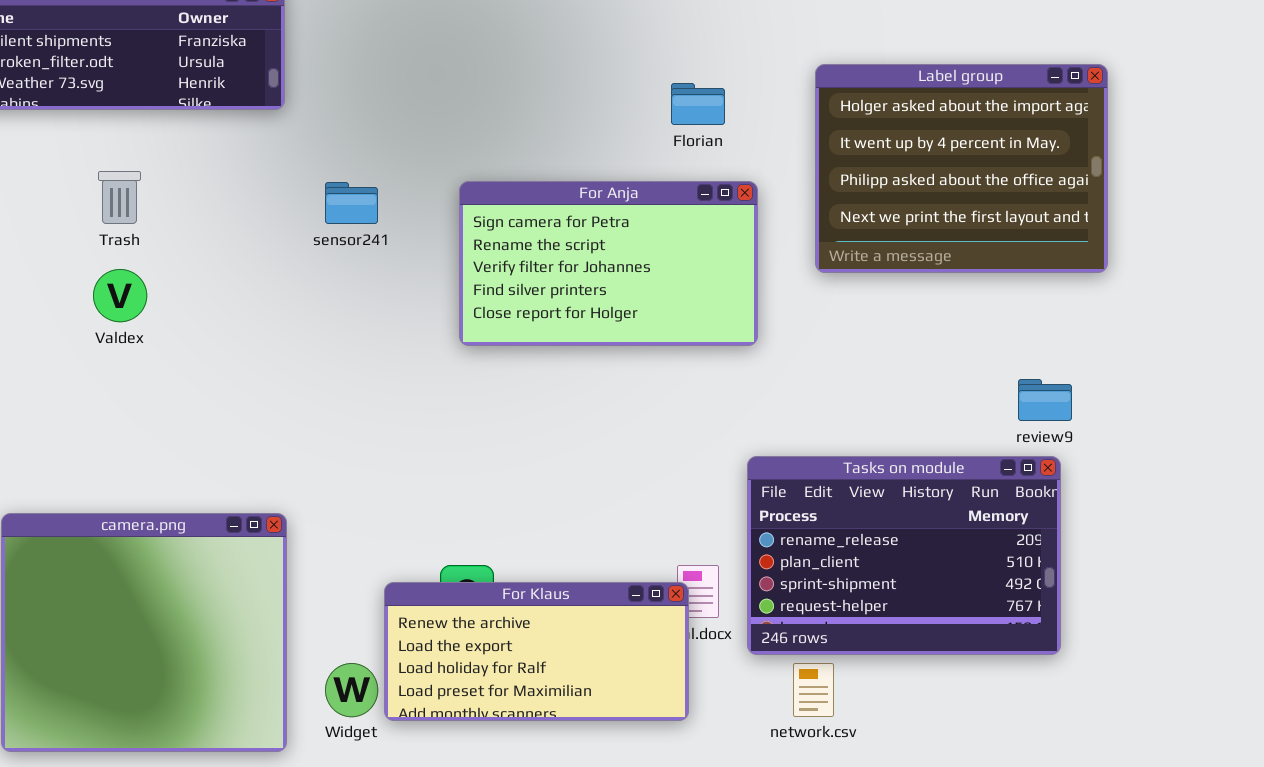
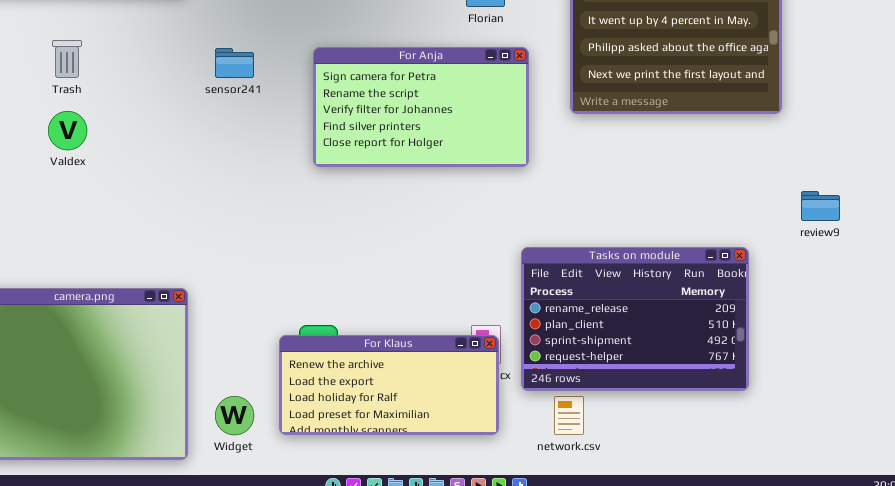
review9: [1018,379,1072,421] -> [801,191,840,221], moved
For Klaus: [384,582,689,721] -> [279,335,499,435], moved

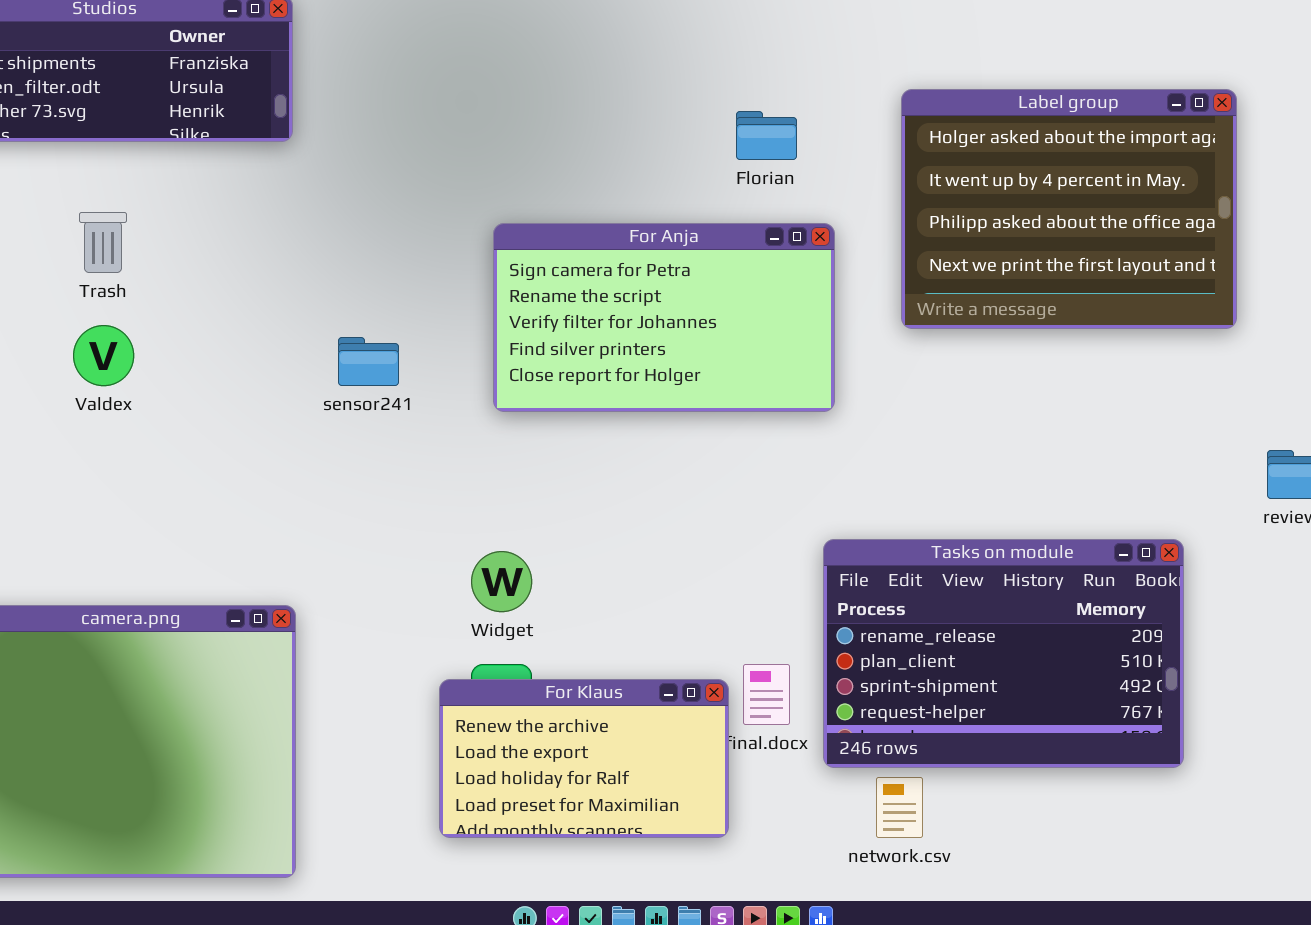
sensor241: [215,48,254,78] -> [338,337,399,386], moved
For Klaus: [279,335,499,435] -> [439,679,729,838], resized
Widget: [215,396,254,435] -> [471,551,532,612], moved

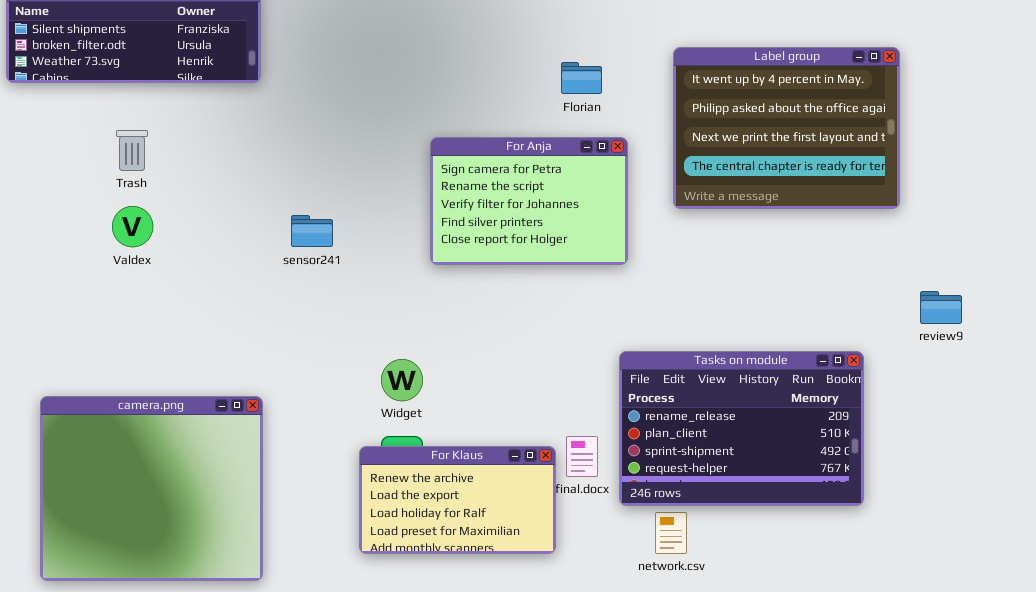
Label group: [901,89,1237,329] -> [673,47,900,209], scrolled down 1 row
For Anja: [493,223,835,412] -> [430,137,628,265], resized

